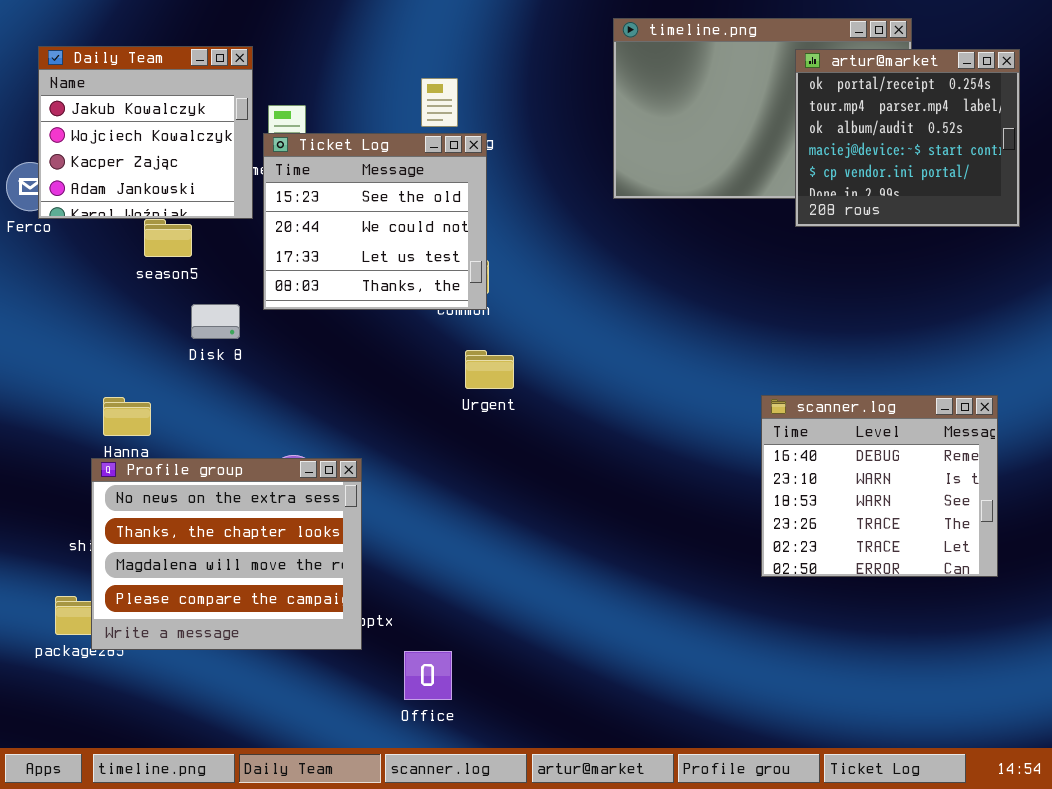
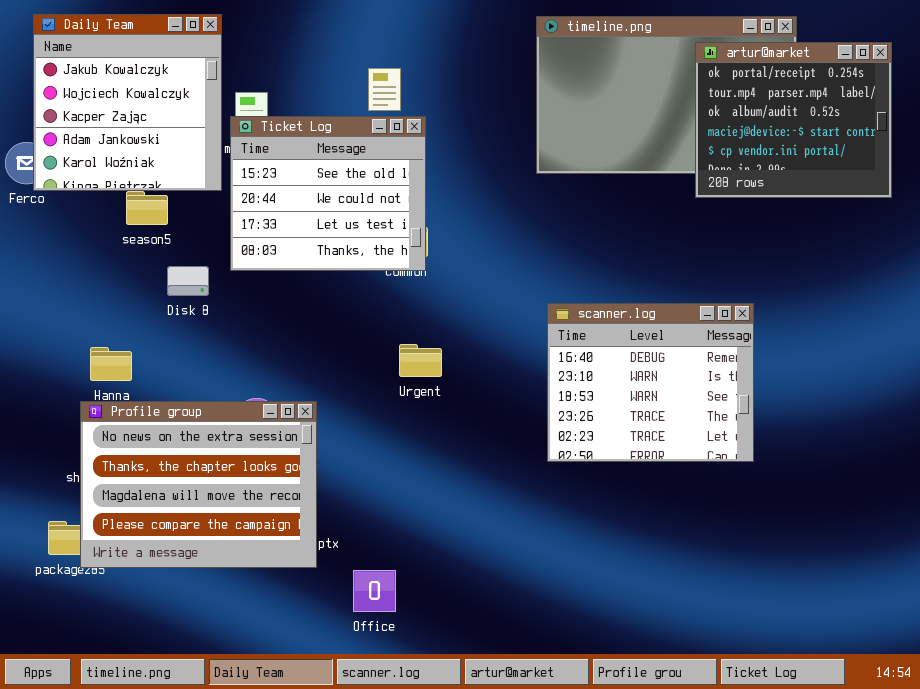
Daily Team: [38,46,253,219] -> [33,14,222,191], resized
Urgent: [465,350,514,389] -> [399,344,442,377], moved
scanner.log: [761,395,998,577] -> [547,303,754,462], moved

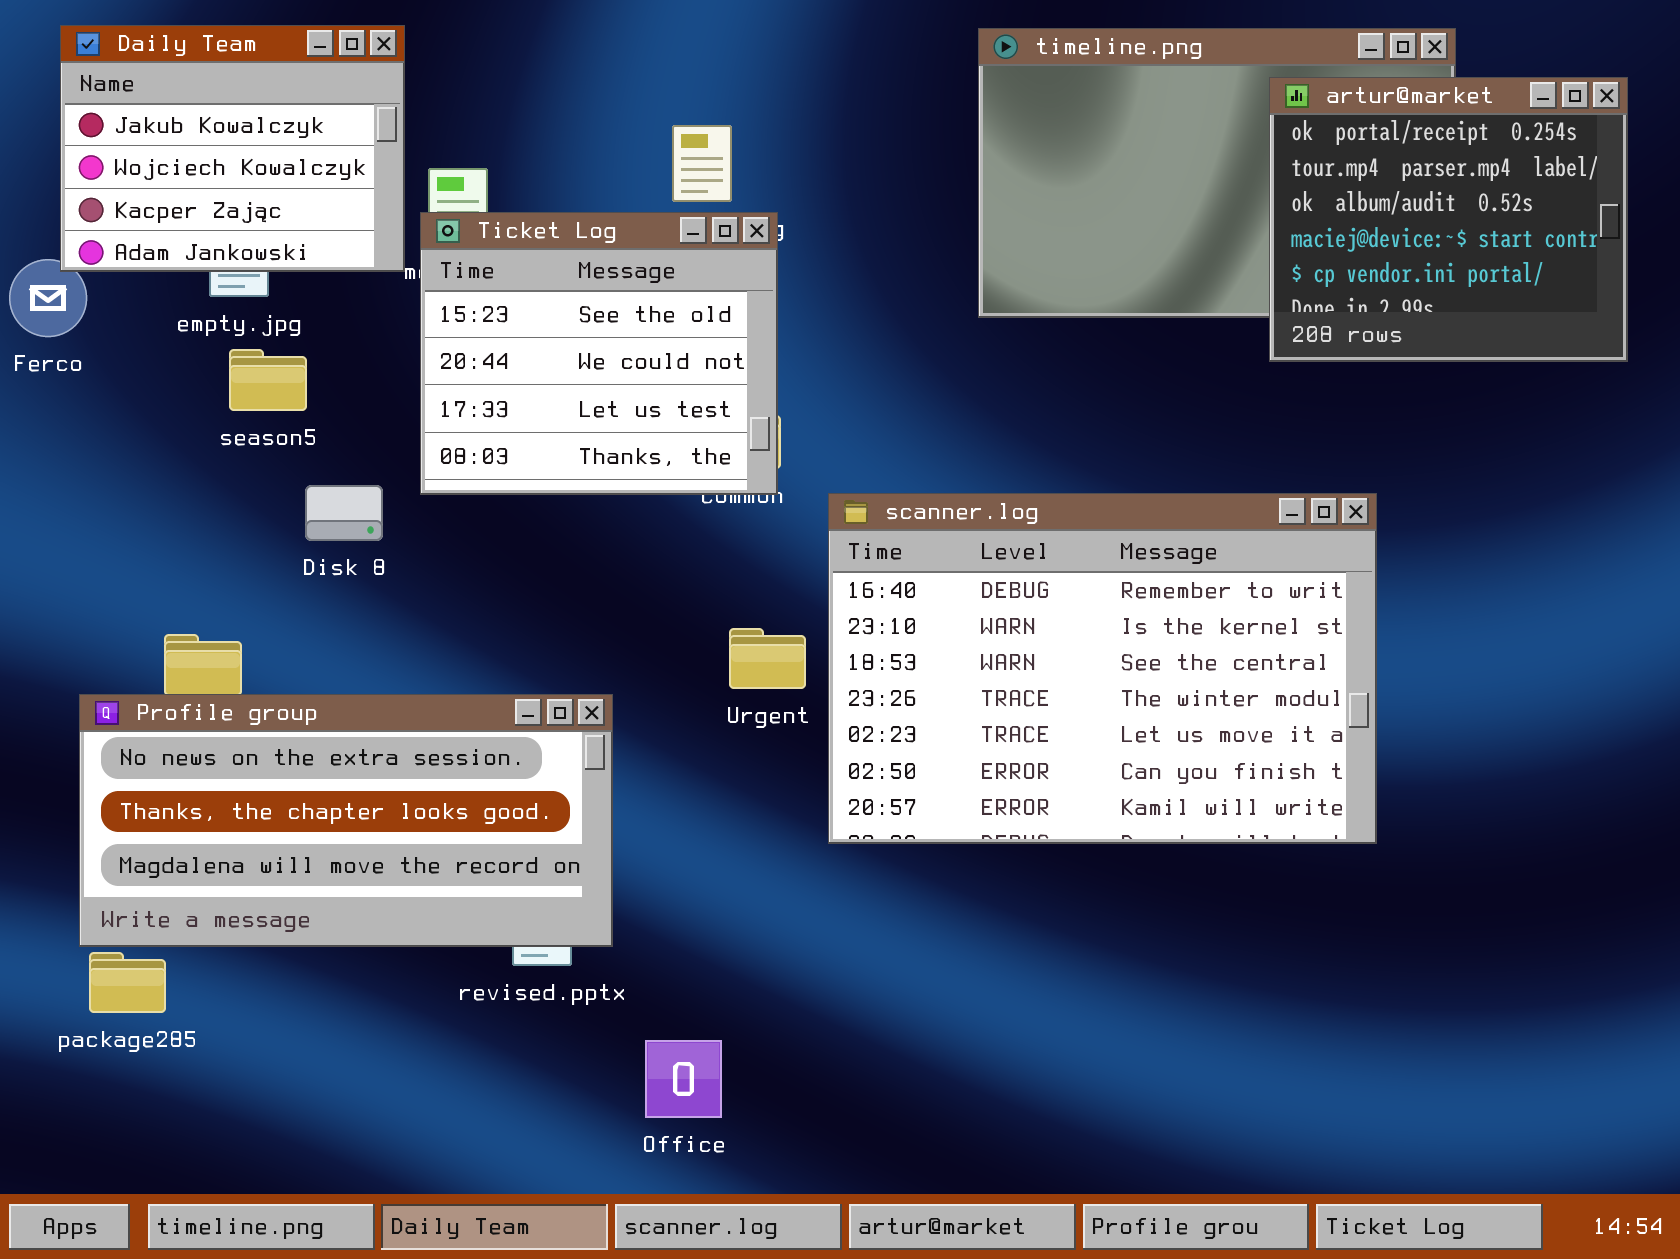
Daily Team: [33,14,222,191] -> [60,25,405,272], resized
scanner.log: [547,303,754,462] -> [828,493,1377,844], resized
Profile group: [80,401,317,568] -> [79,694,613,947], moved, resized

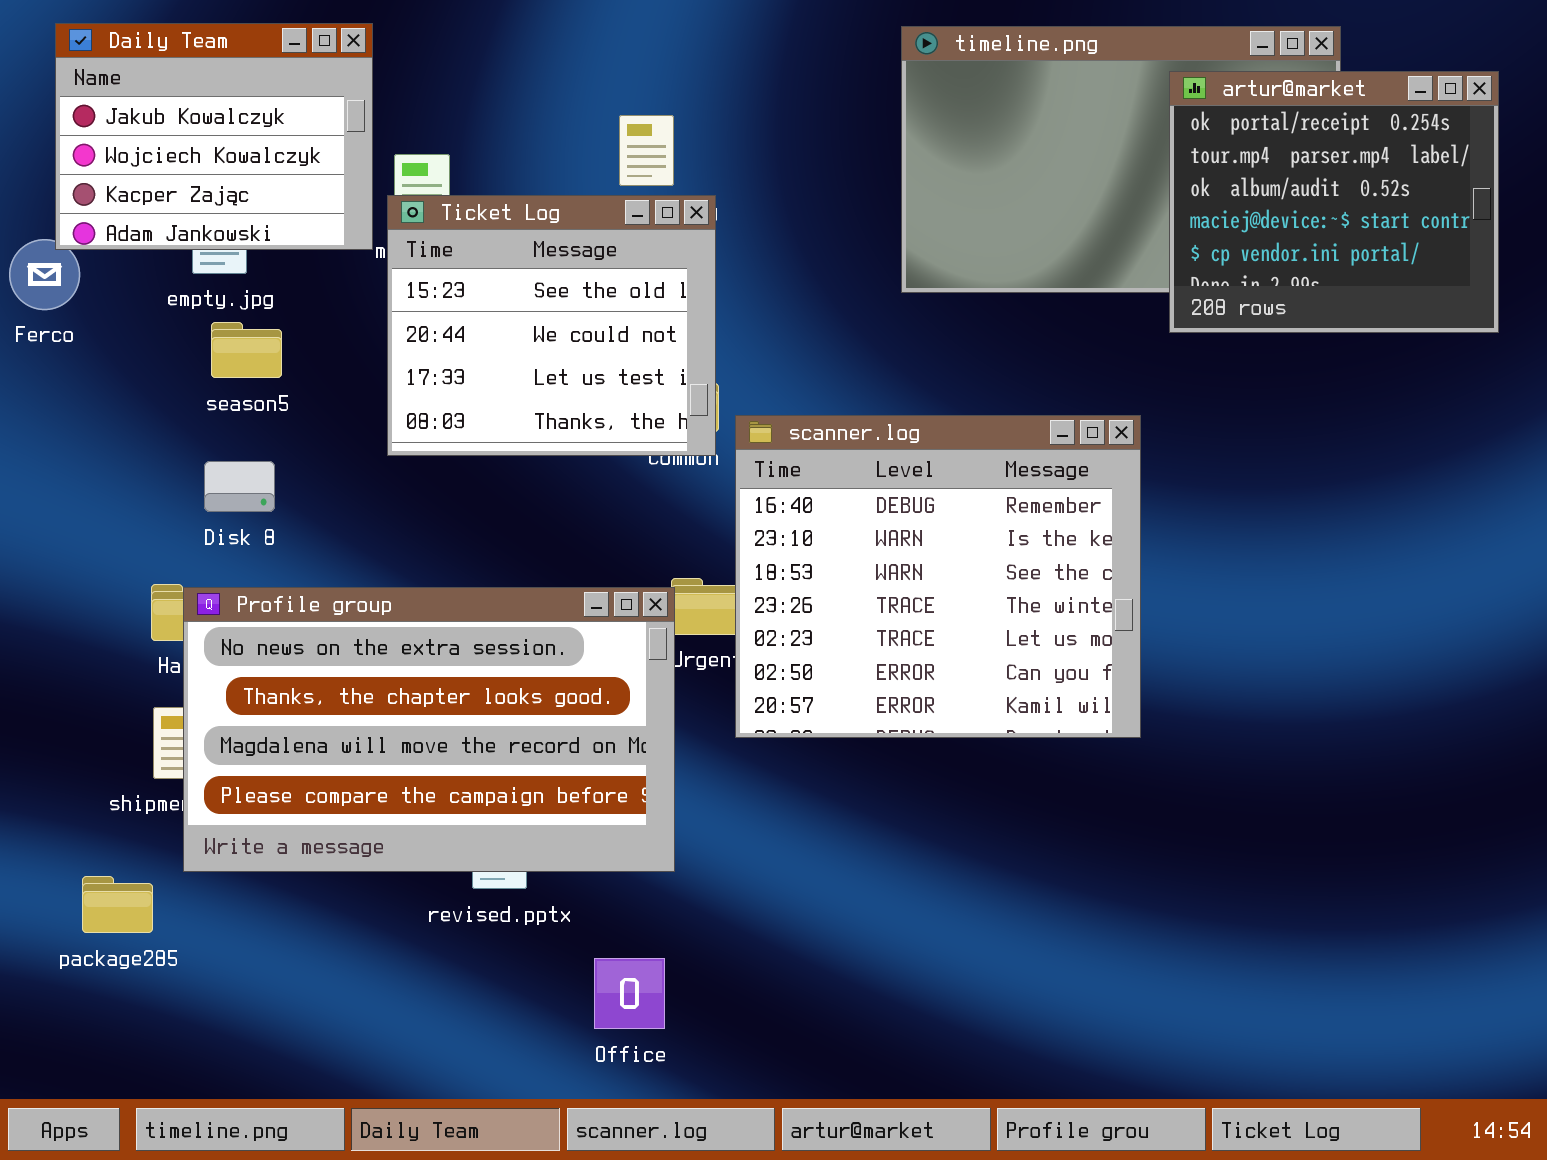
Disk 8: [305,485,383,541] -> [204,461,275,512], moved
scanner.log: [828,493,1377,844] -> [735,415,1141,738], moved, resized
Profile group: [79,694,613,947] -> [183,587,675,872], moved, resized

